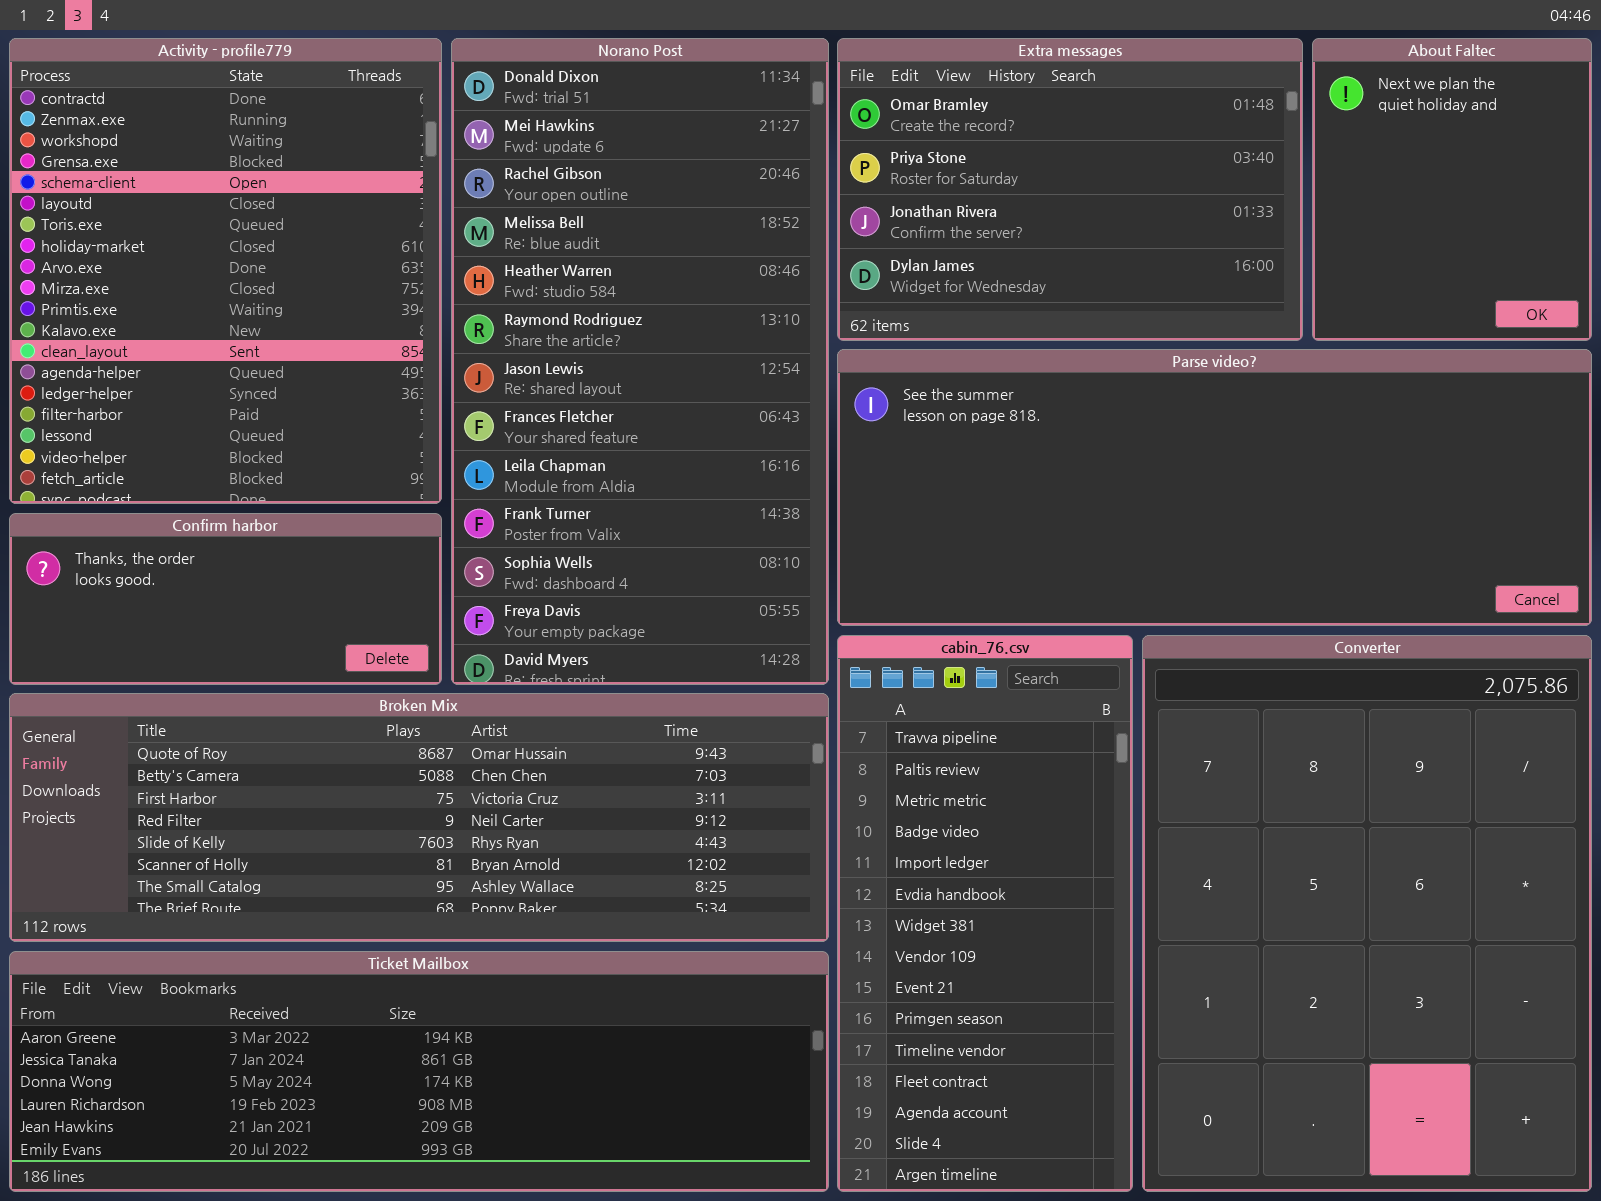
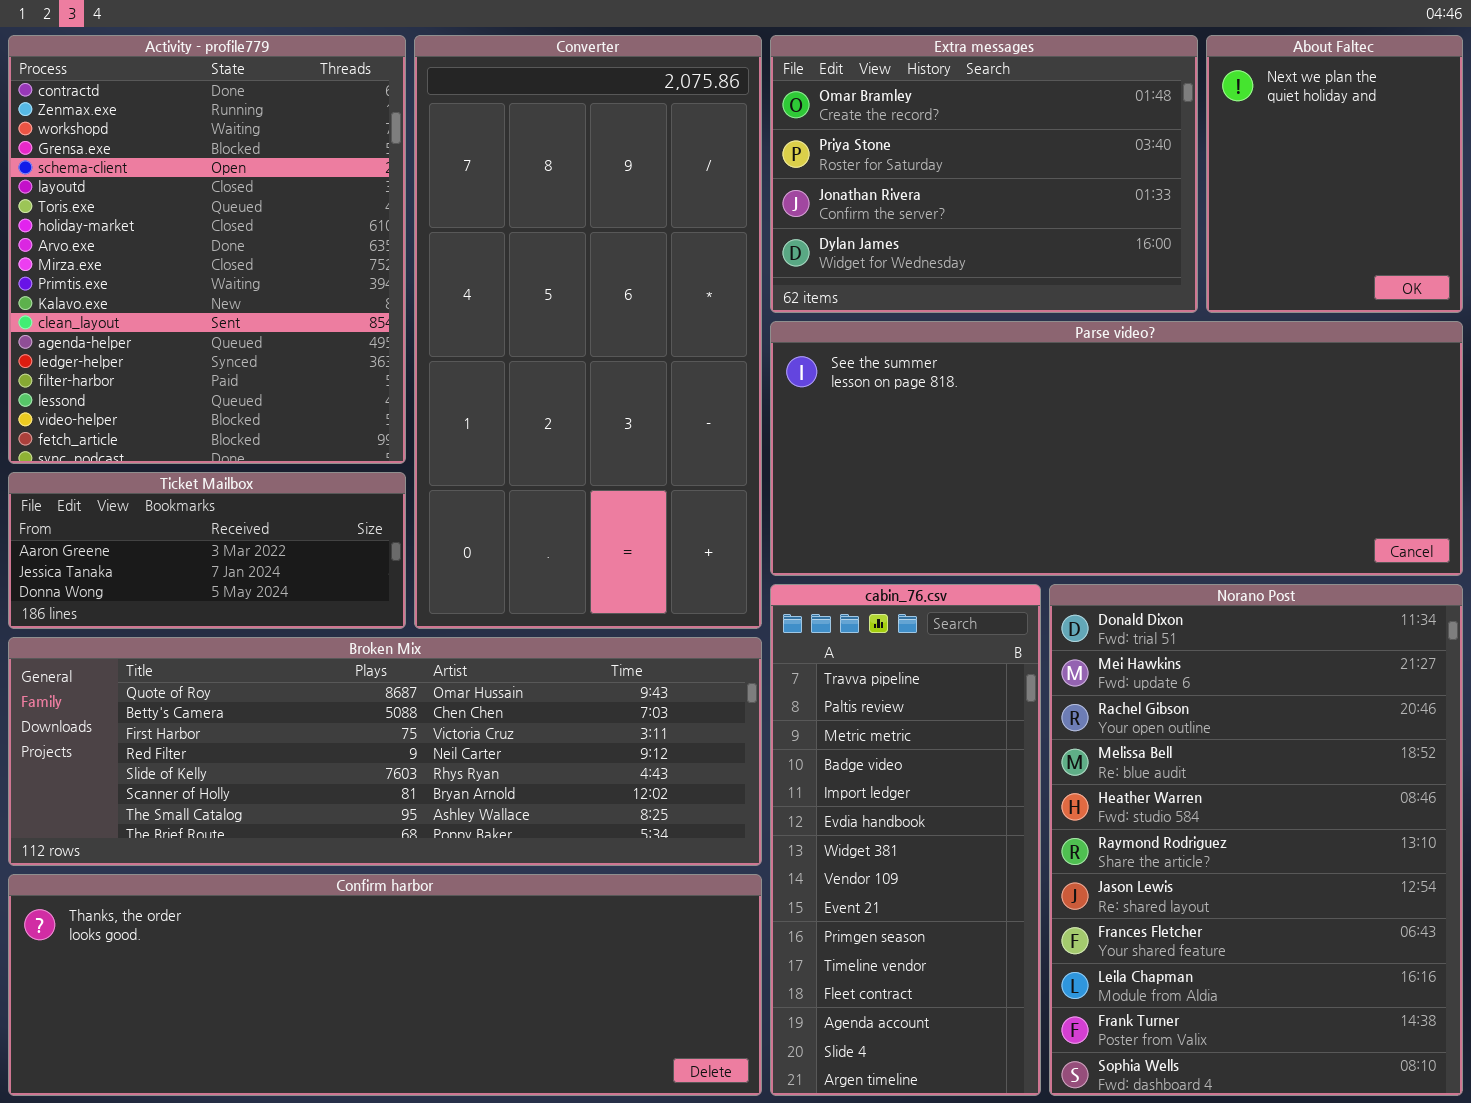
Norano Post: [451,38,829,685] -> [1049,584,1463,1096], moved, resized
Confirm harbor: [9,513,442,685] -> [8,874,762,1096], moved, resized
Converter: [1142,635,1592,1192] -> [414,35,762,629], moved, resized
Ticket Mailbox: [9,951,829,1192] -> [8,472,406,629], moved, resized

